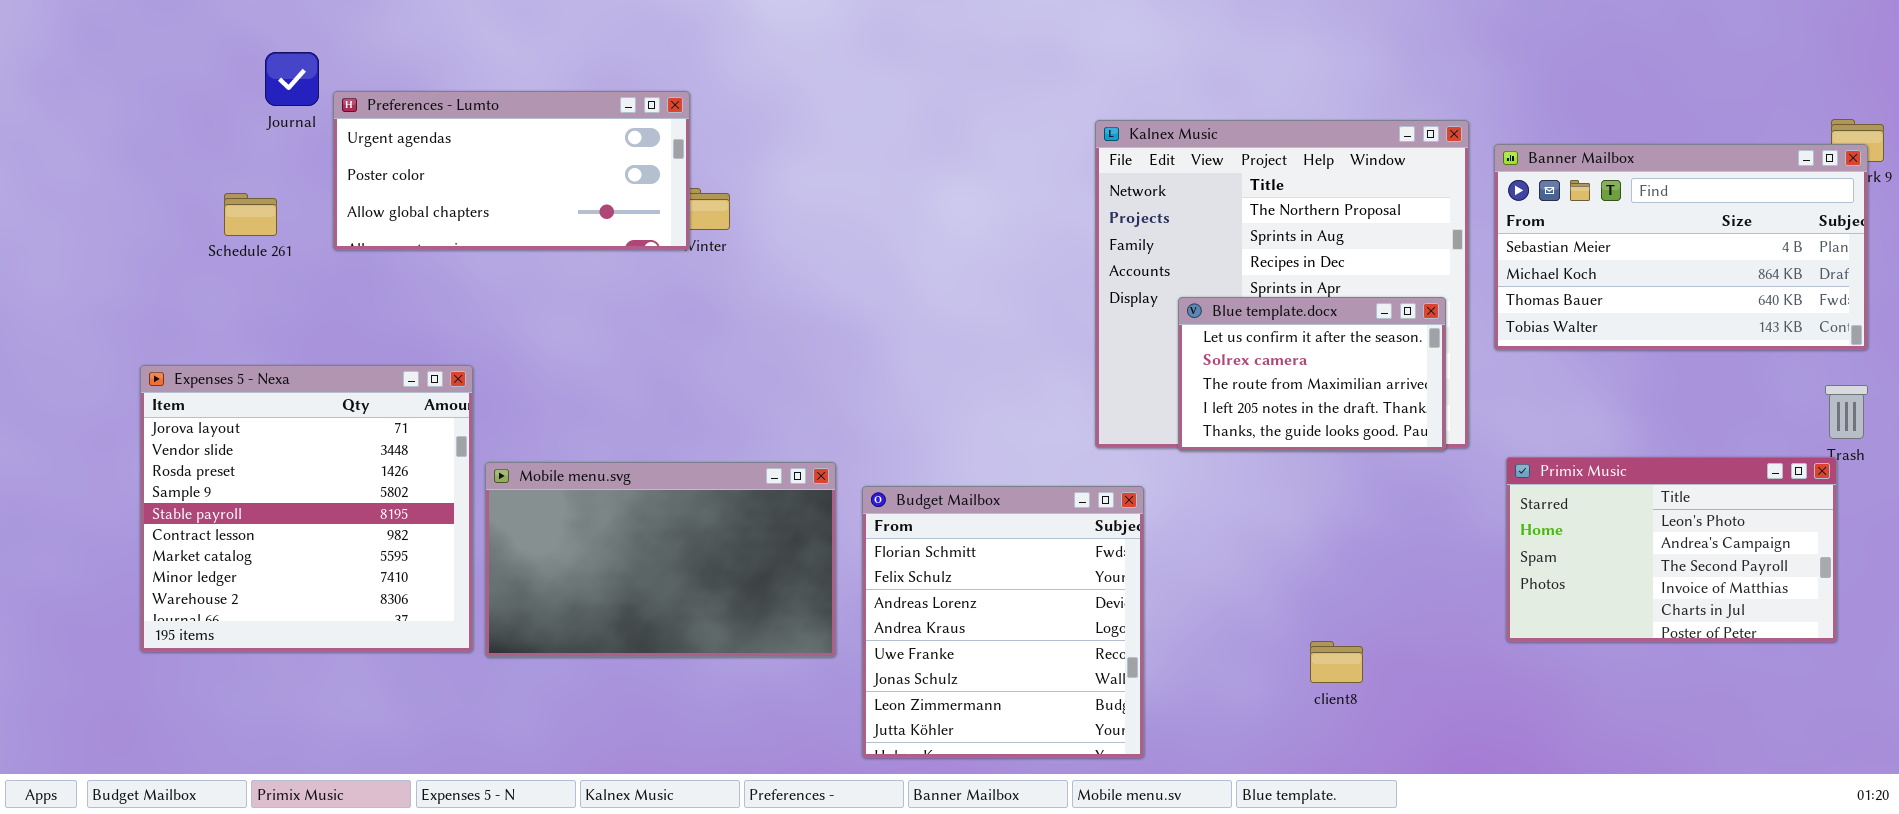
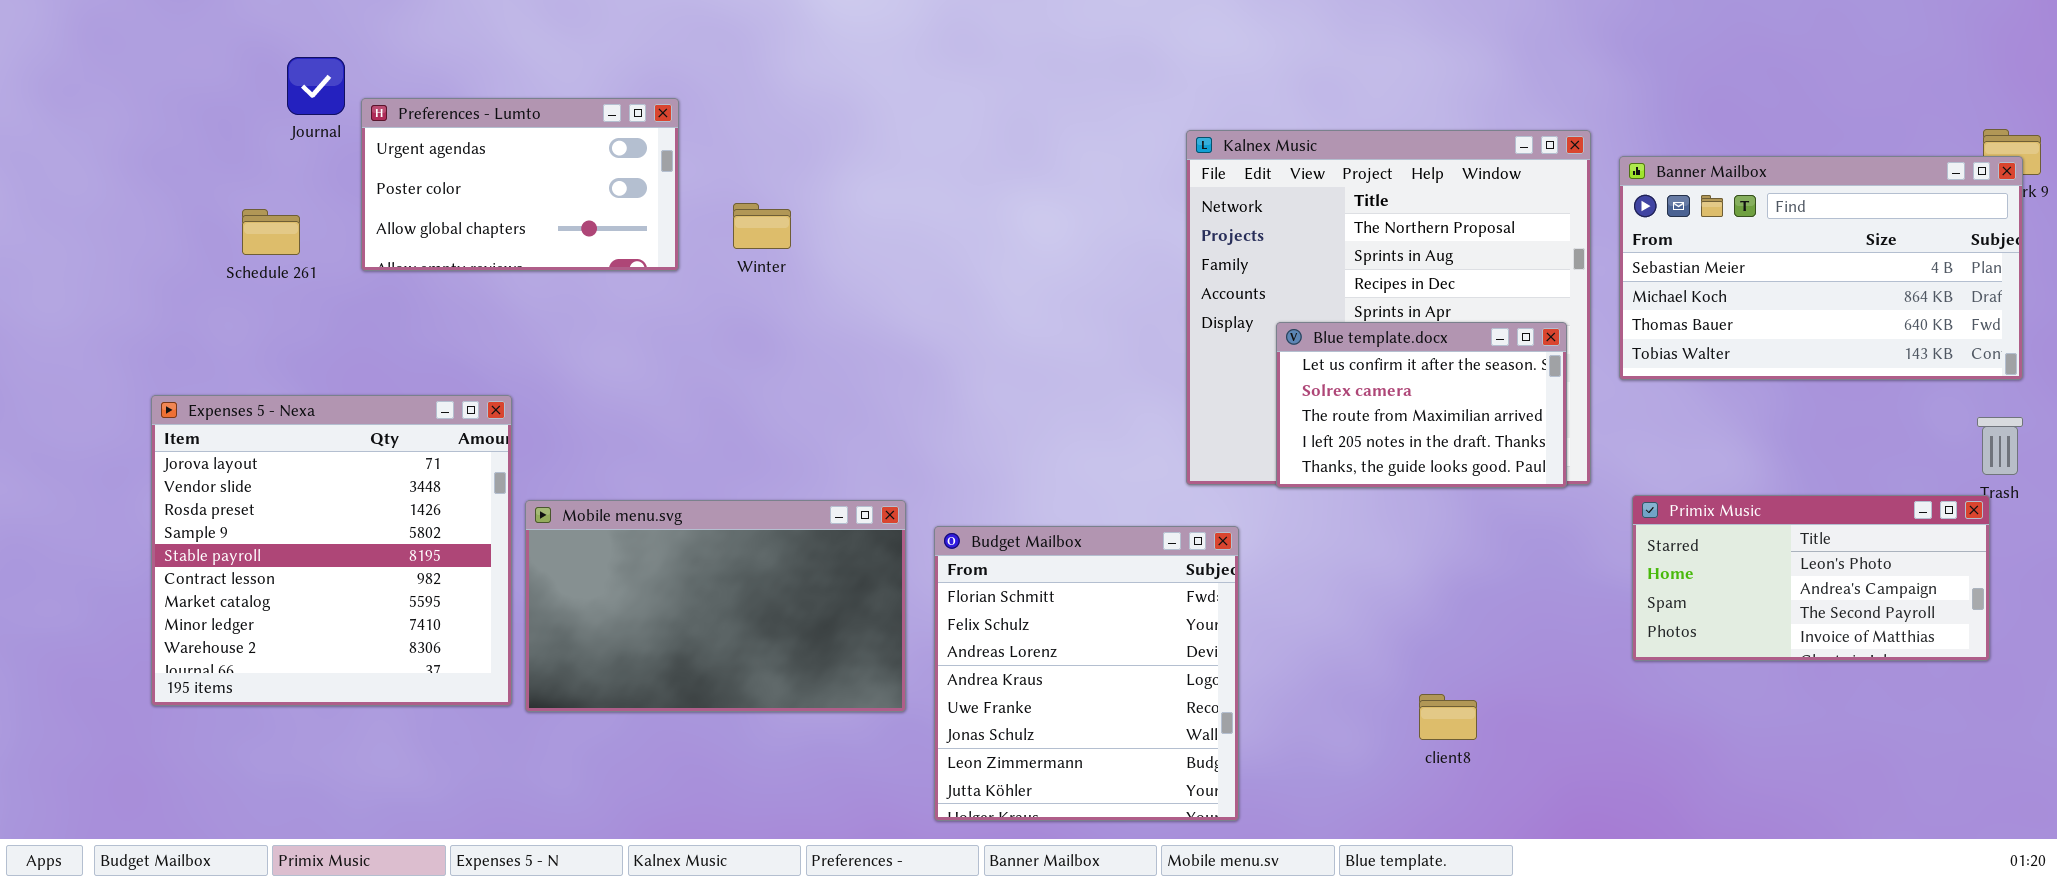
Preferences - Lumto: [333,91,690,250] -> [361,98,679,271], resized
Primix Music: [1506,457,1837,642] -> [1632,495,1990,661], resized

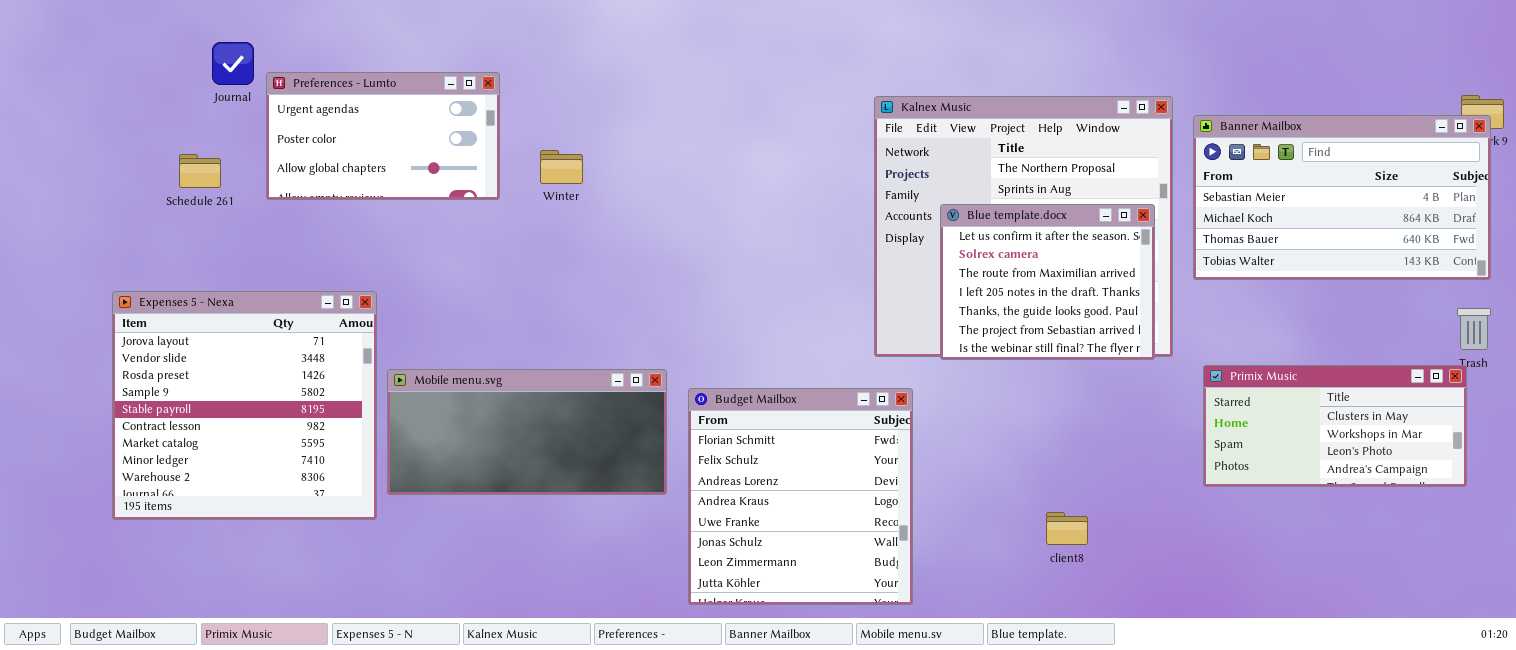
Blue template.docx: [1276,322,1567,488] -> [940,204,1155,360], resized
Primix Music: [1632,495,1990,661] -> [1203,365,1467,487], scrolled up 2 rows
Mobile menu.svg: [525,500,906,712] -> [387,369,667,495], resized

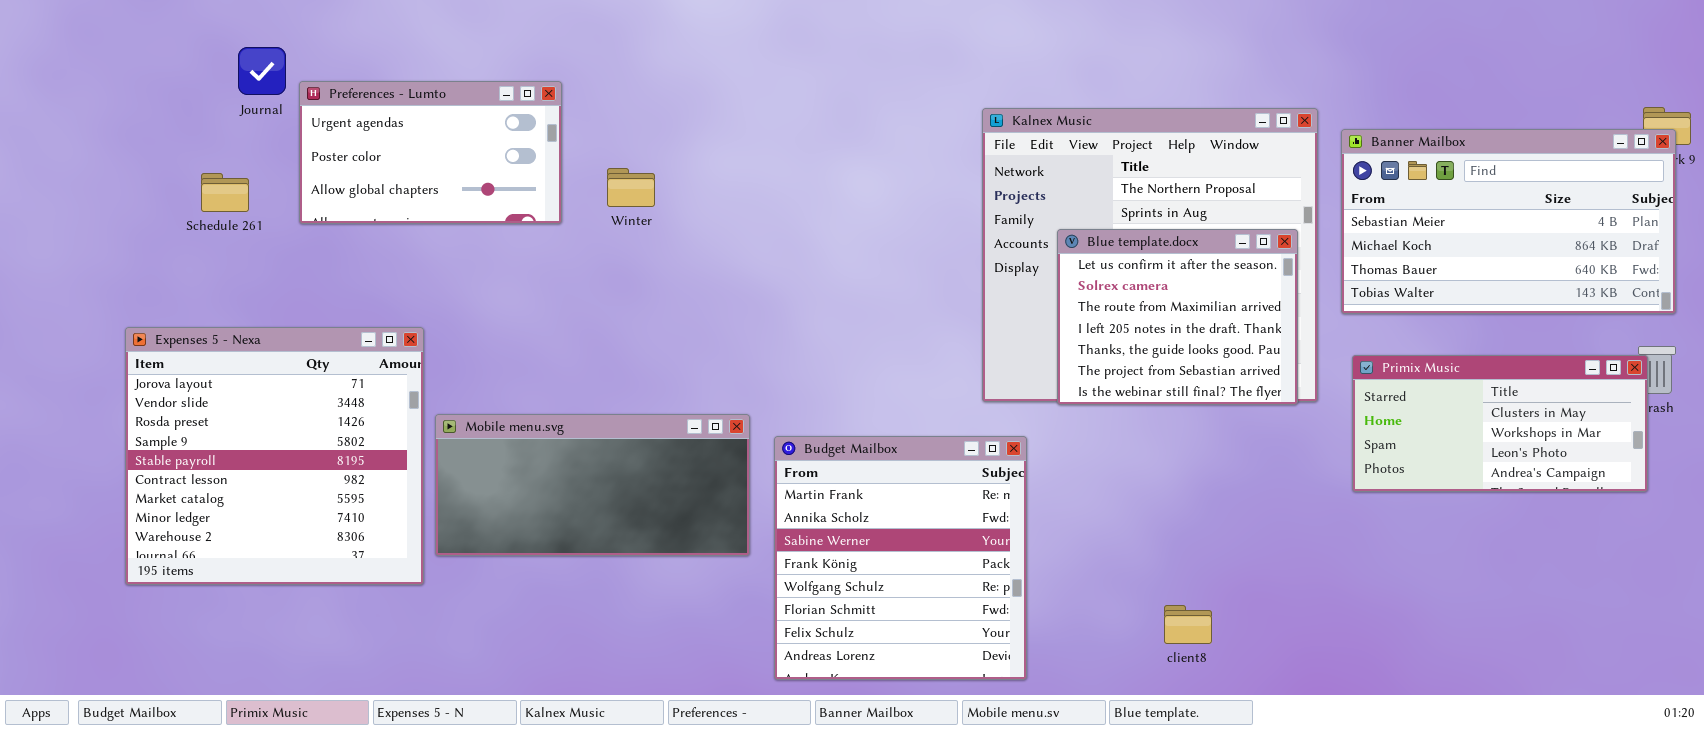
Primix Music: [1203,365,1467,487] -> [1352,355,1648,492], moved
Budget Mailbox: [688,388,913,605] -> [774,436,1027,680], scrolled up 5 rows
client8: [1046,512,1088,545] -> [1164,605,1212,644], moved

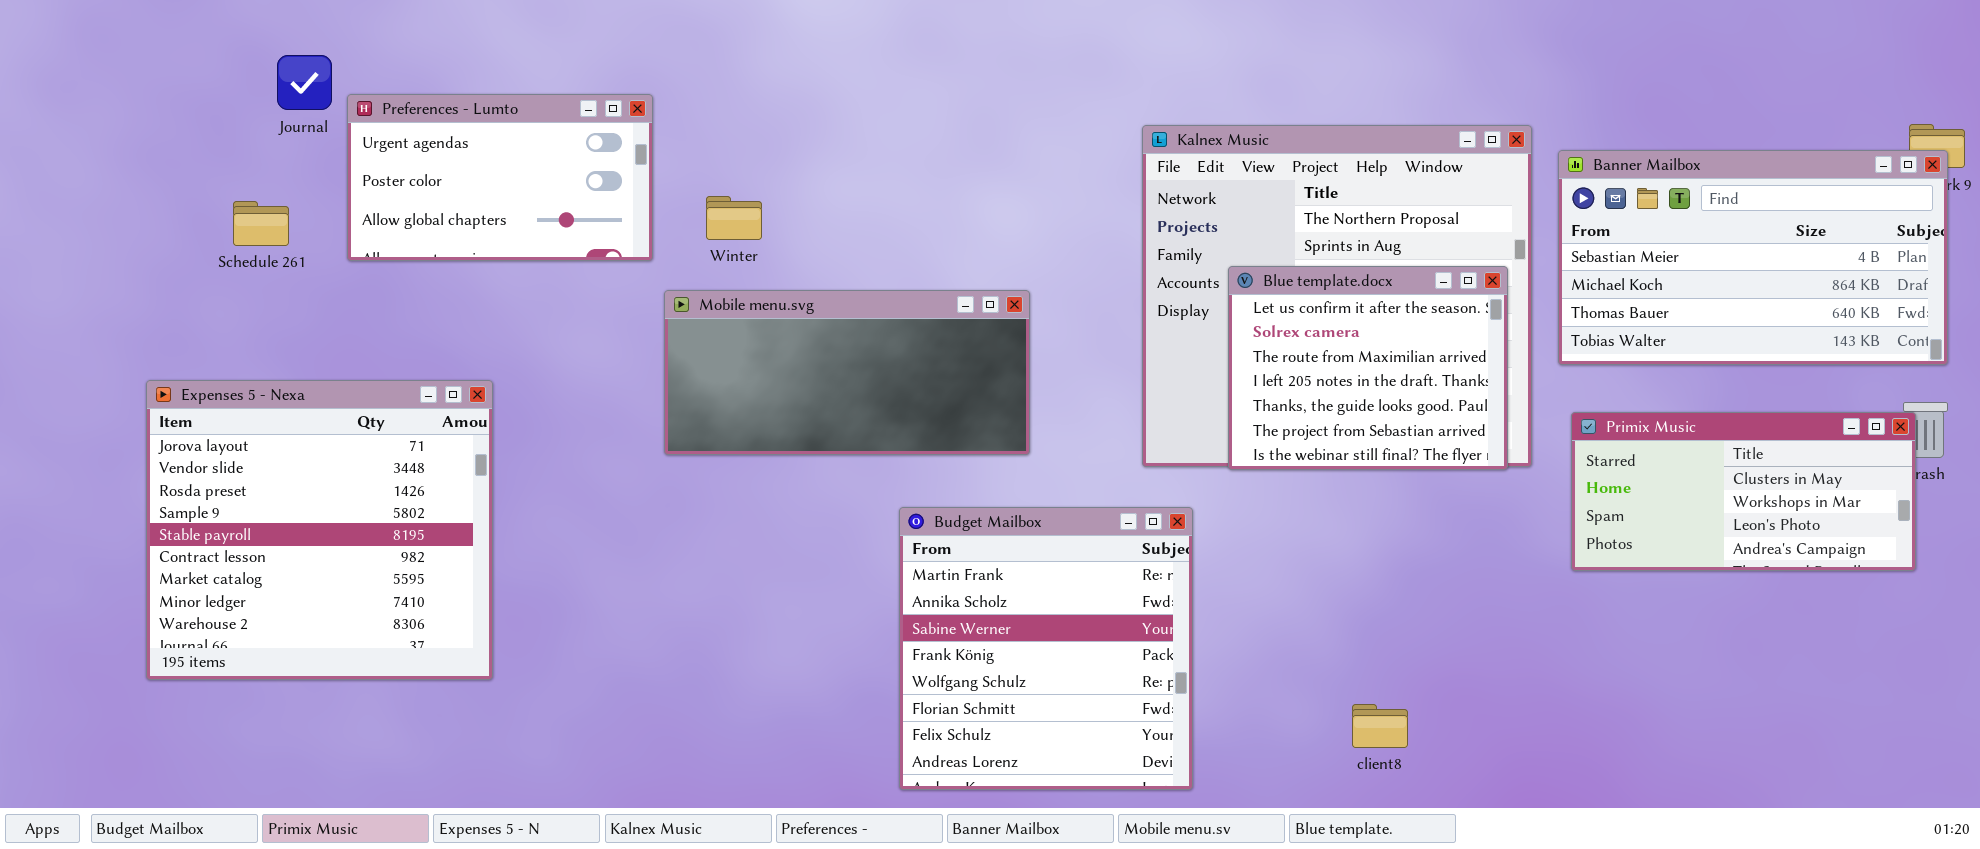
Mobile menu.svg: [435,414,750,556] -> [664,290,1030,455], moved

